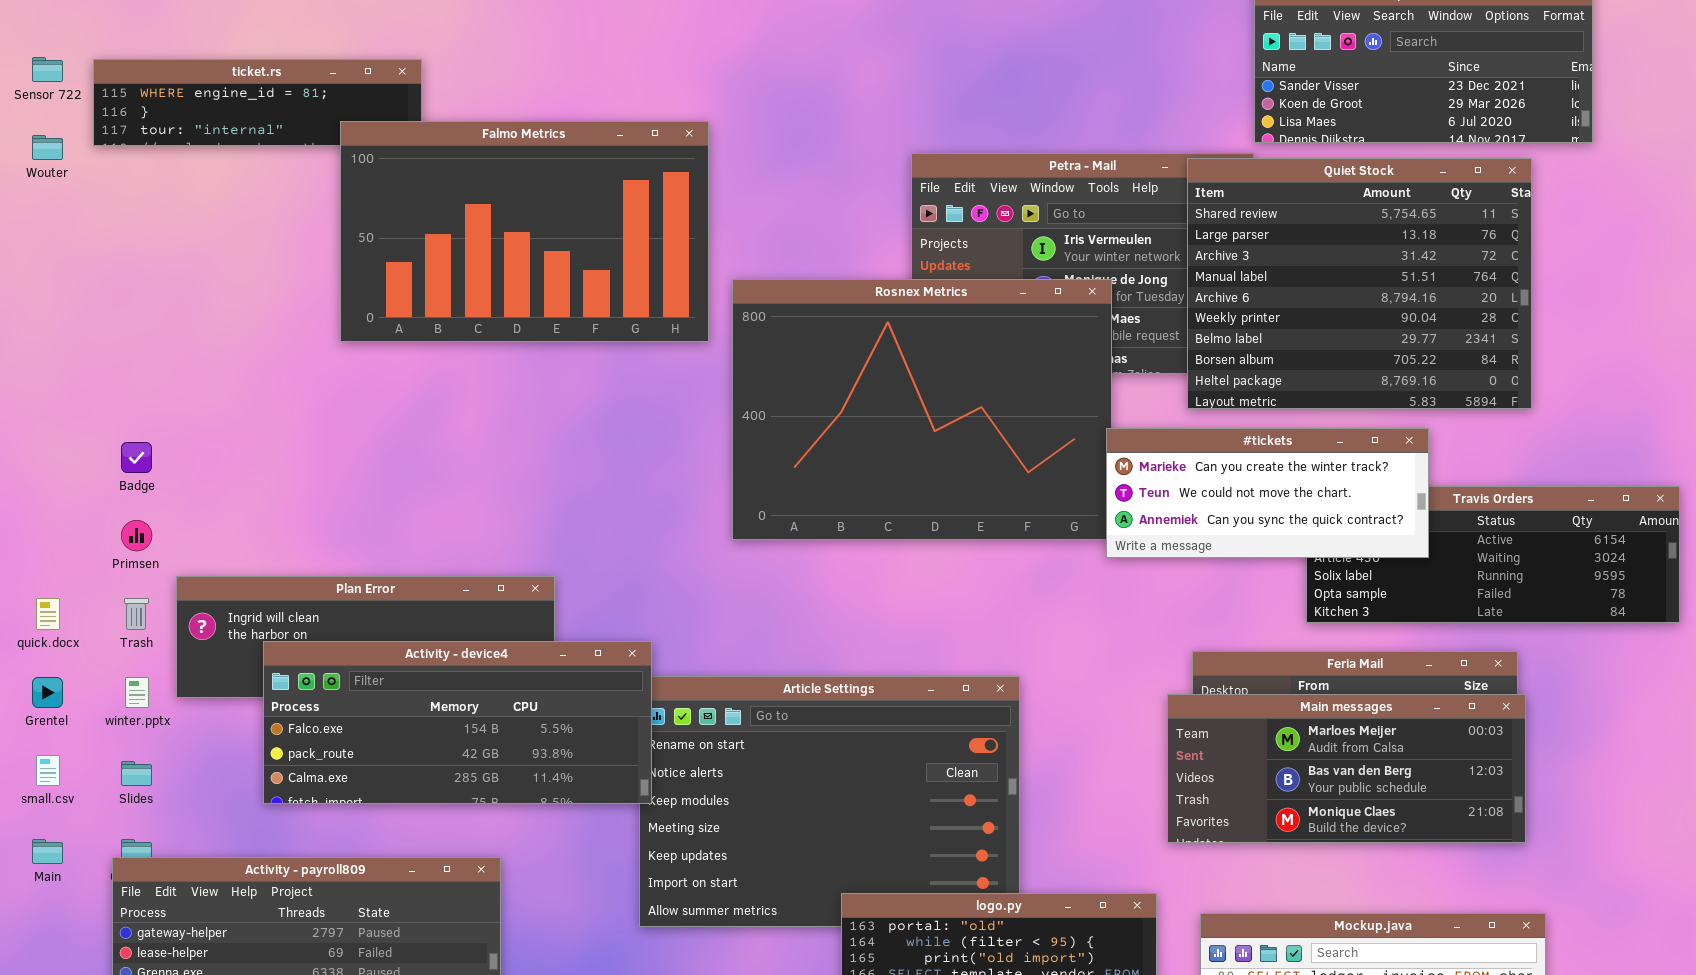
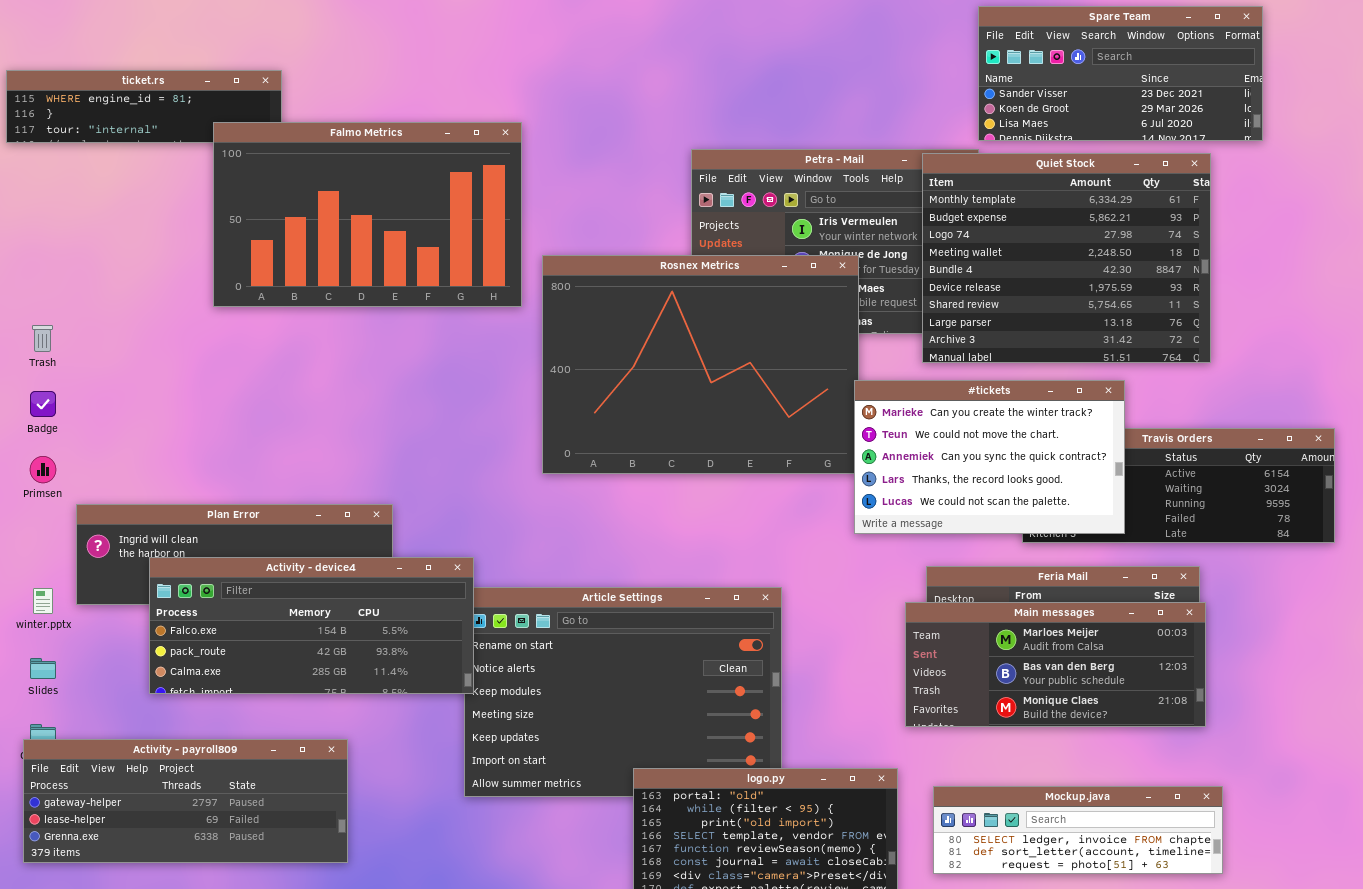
Quiet Stock: [1187,158,1532,409] -> [922,153,1211,363], scrolled up 6 rows
#tickets: [1106,428,1429,558] -> [854,380,1125,534], resized
Trash: [124,598,149,630] -> [32,325,53,352], moved

